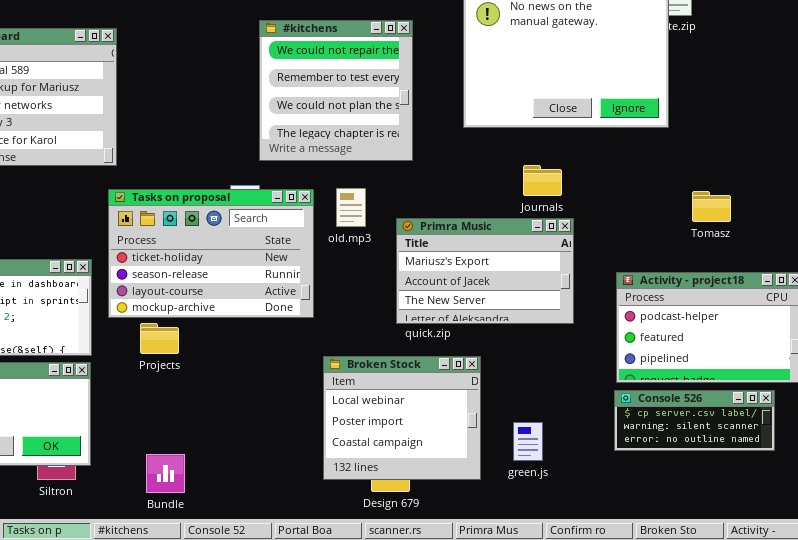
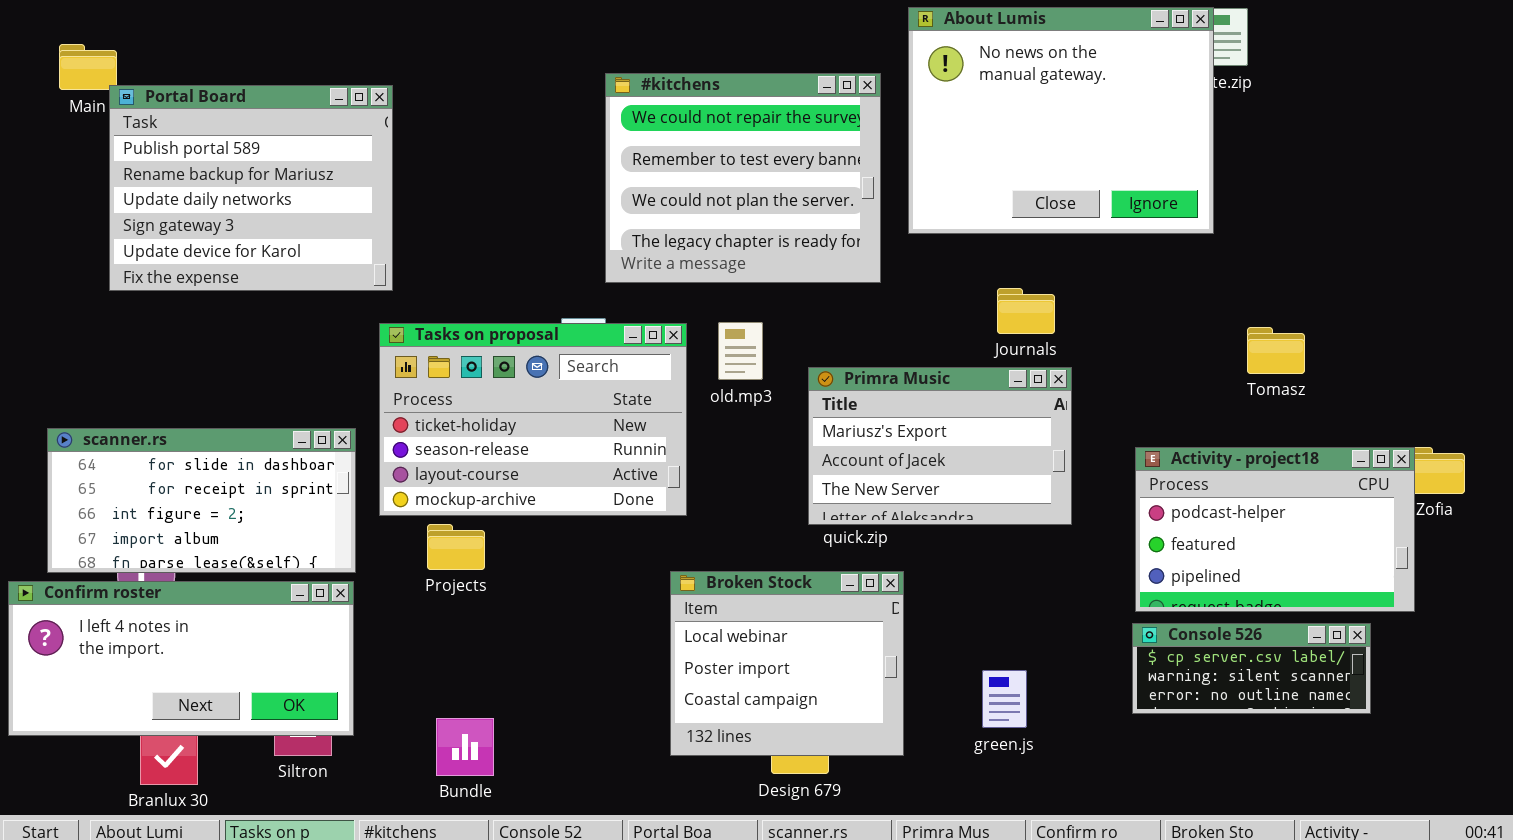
#kitchens: [259,20,413,161] -> [605,73,881,283], resized
Broken Stock: [323,356,481,480] -> [670,571,904,756], moved

